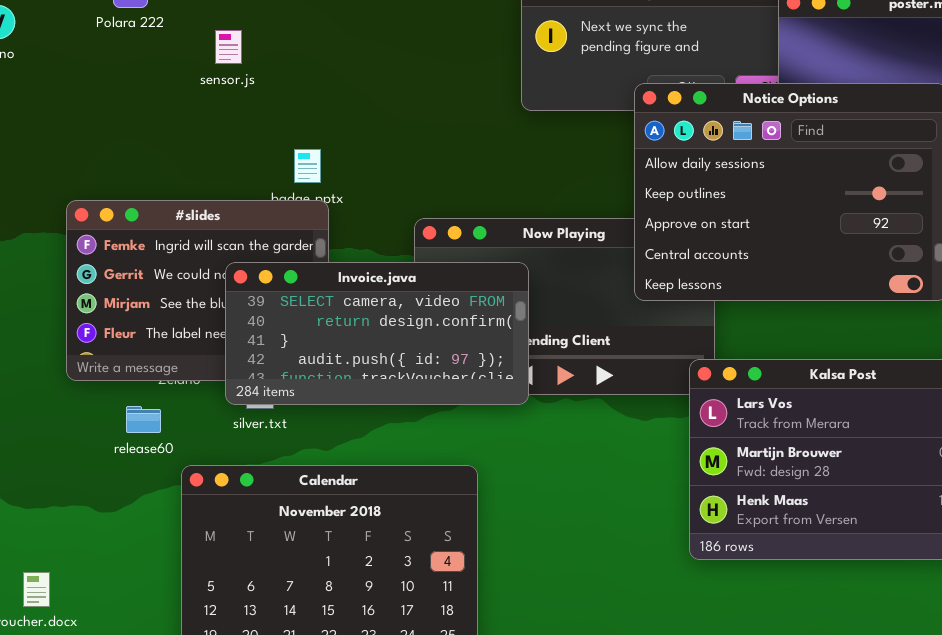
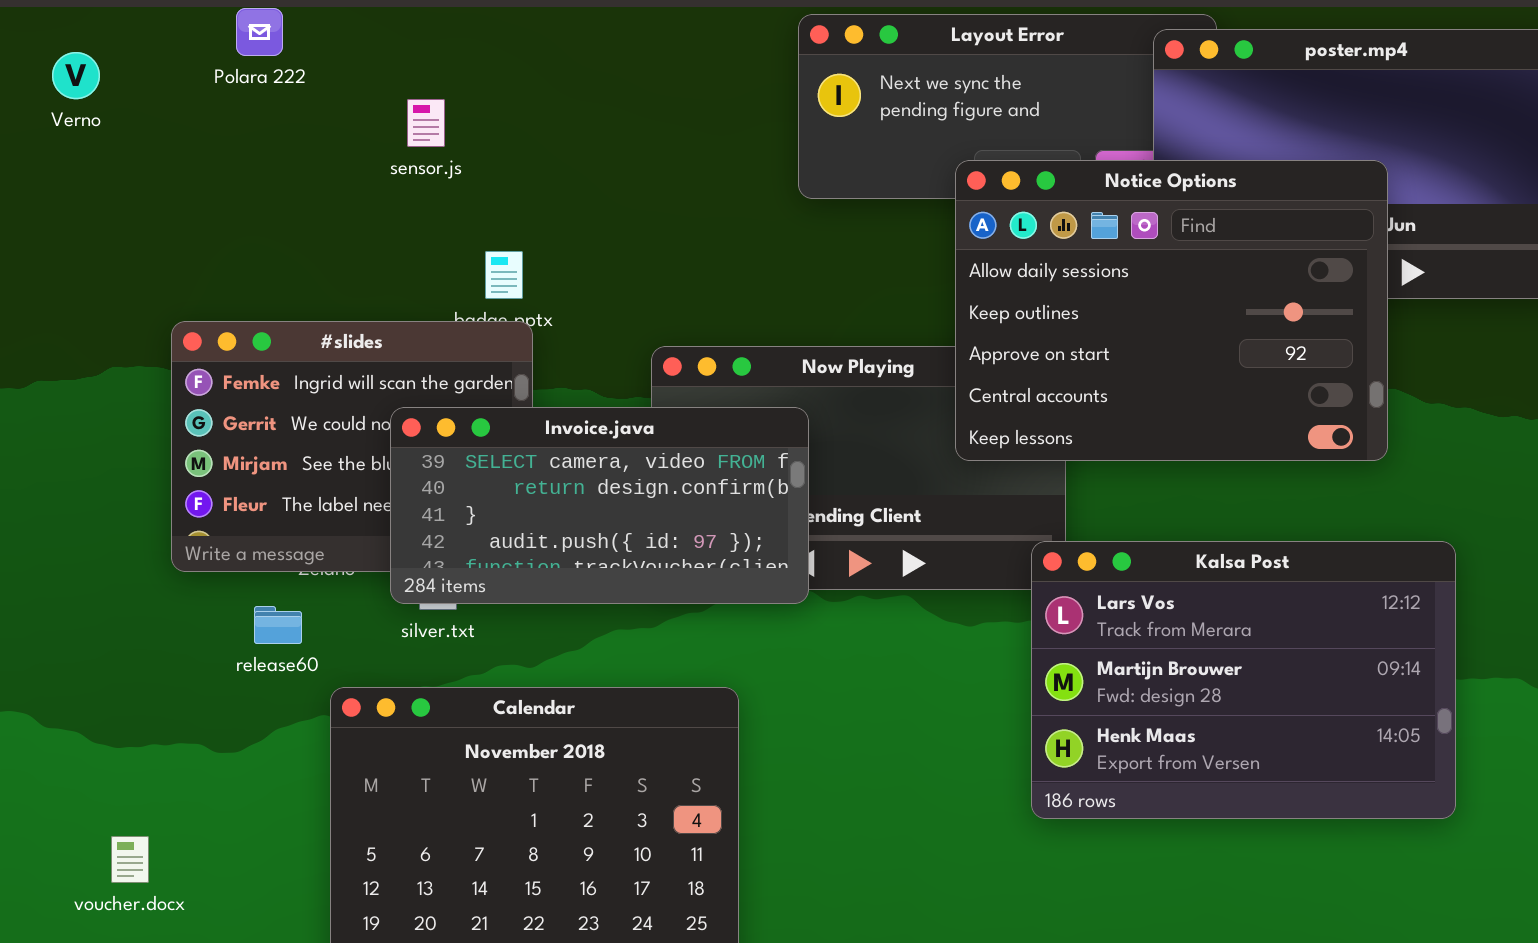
sensor.js: [215,30,242,64] -> [407,99,445,147], moved

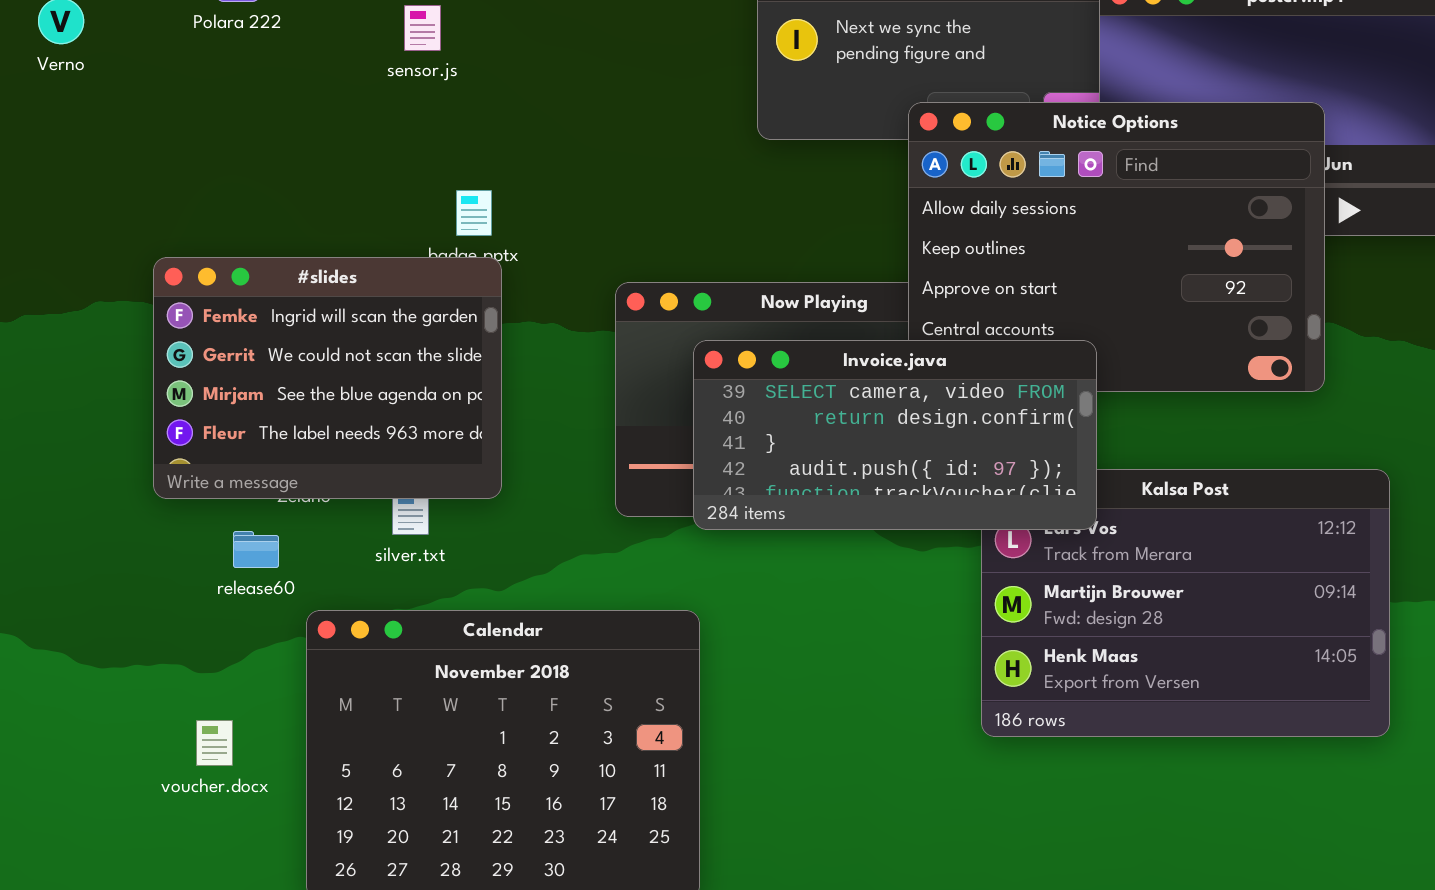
sensor.js: [407,99,445,147] -> [404,5,441,51], moved
Invoice.java: [390,407,809,604] -> [693,340,1097,530], moved
voucher.docx: [111,836,149,883] -> [196,720,233,766], moved

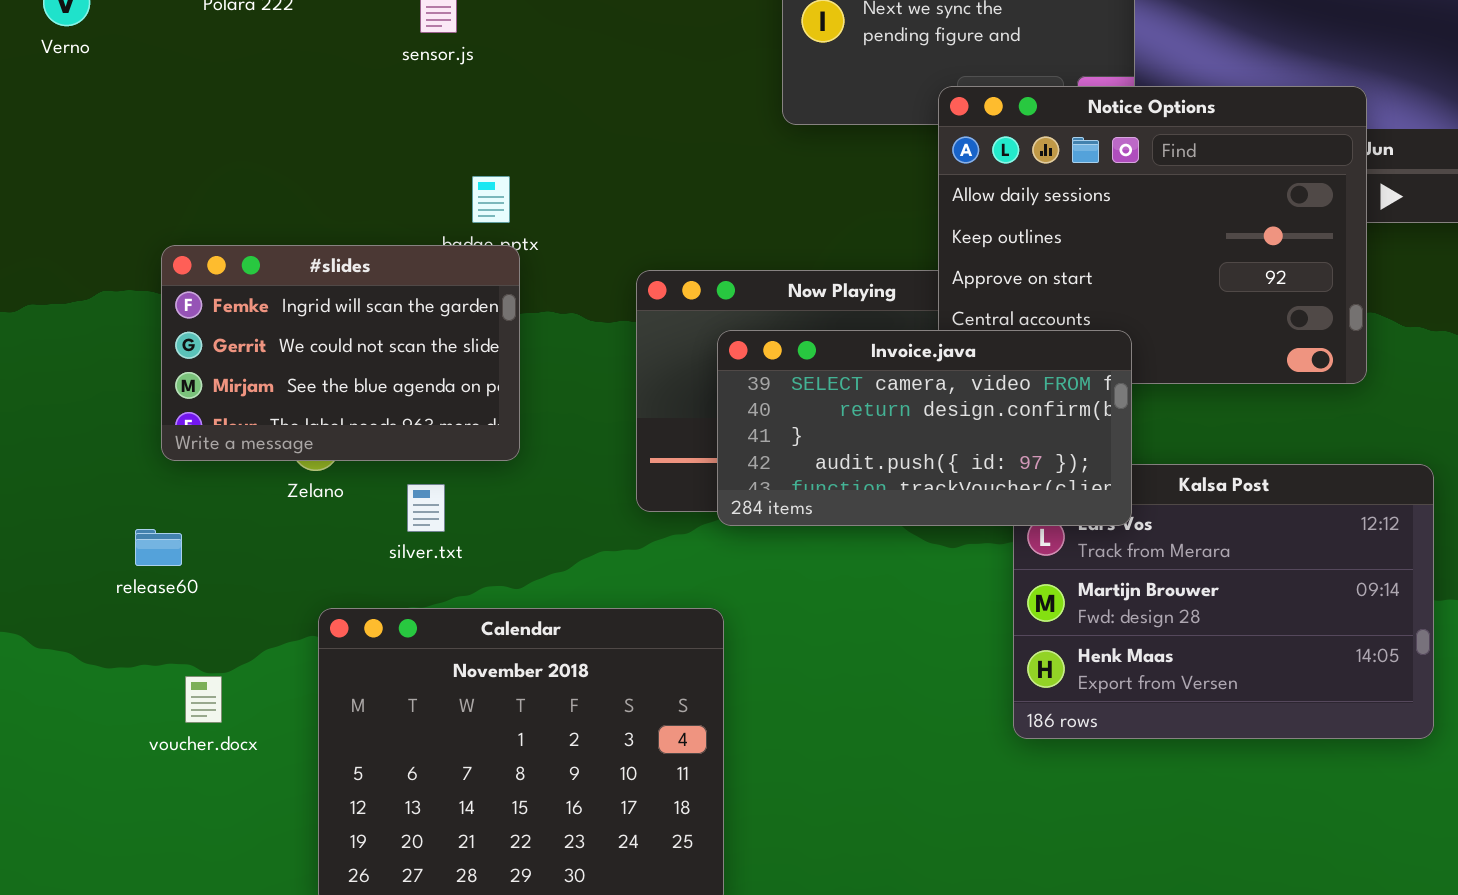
#slides: [153,257,502,499] -> [161,245,520,461], resized
release60: [233,531,279,568] -> [135,529,182,566], moved
voucher.docx: [196,720,233,766] -> [185,676,222,723], moved

